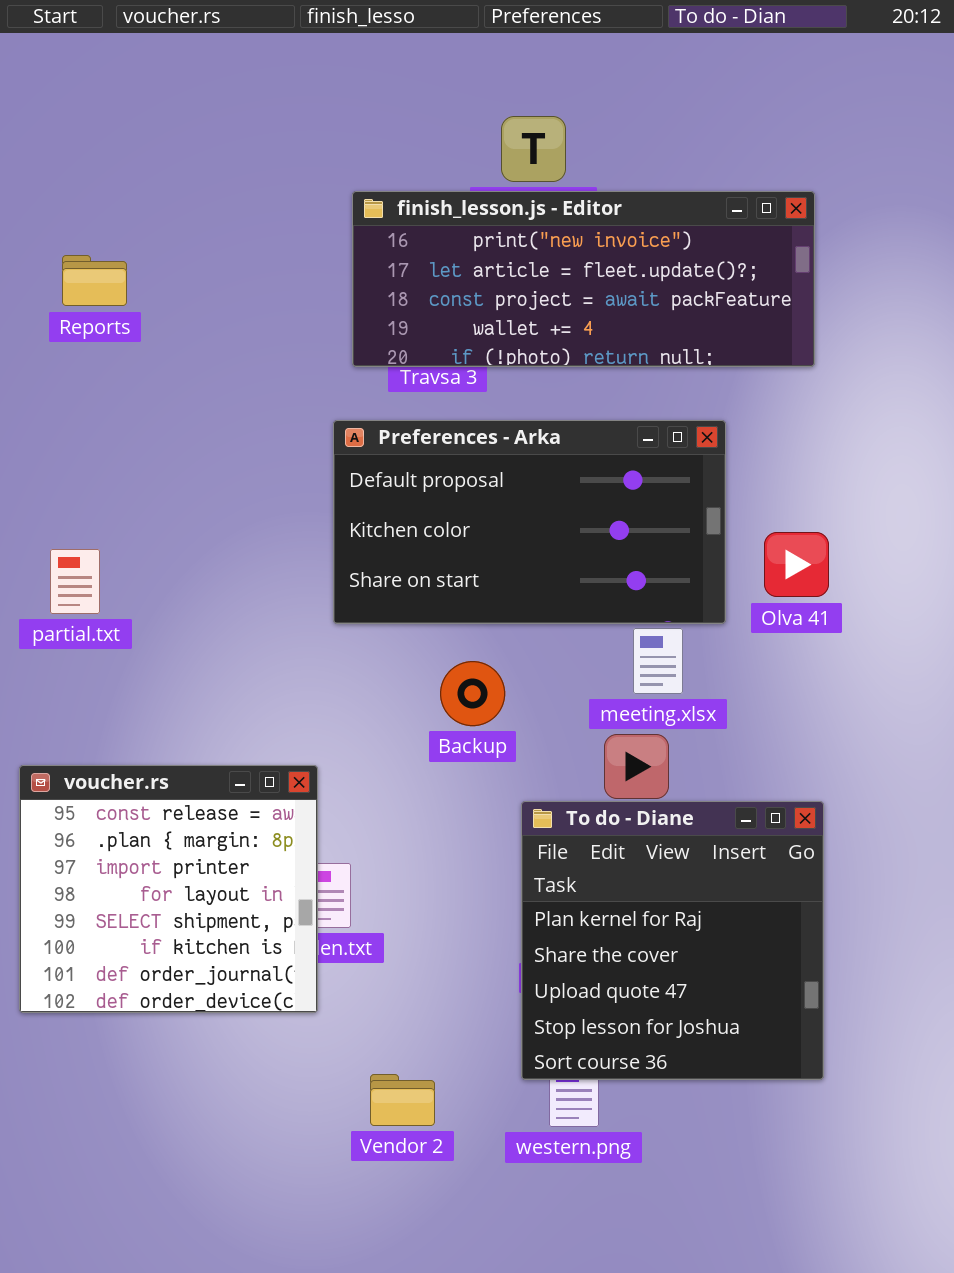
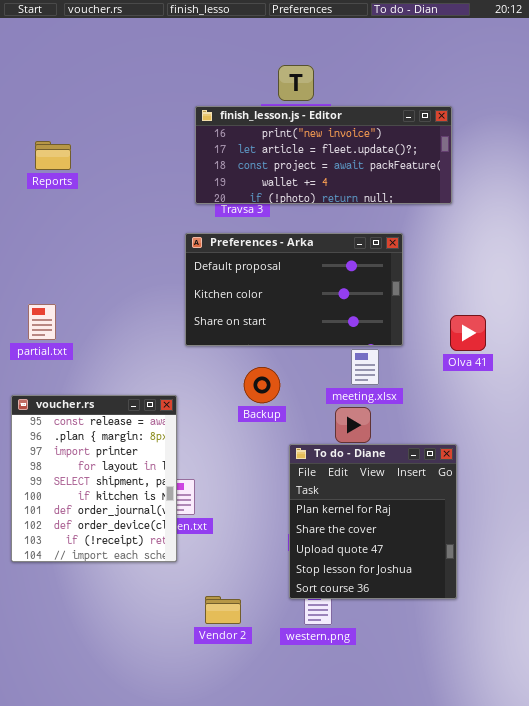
Olva 41: [764,532,829,597] -> [450,315,486,351], moved
voucher.rs: [19,765,318,1013] -> [11,395,177,562], resized

